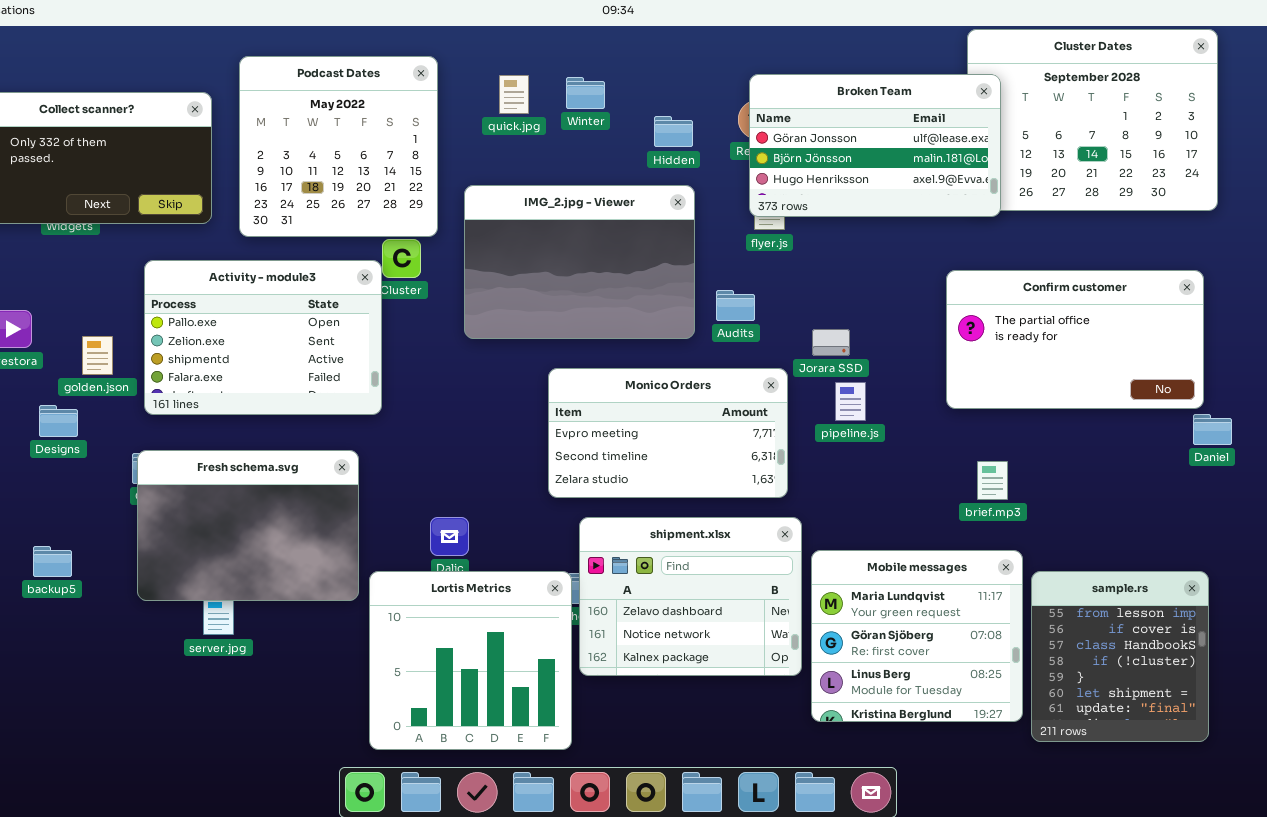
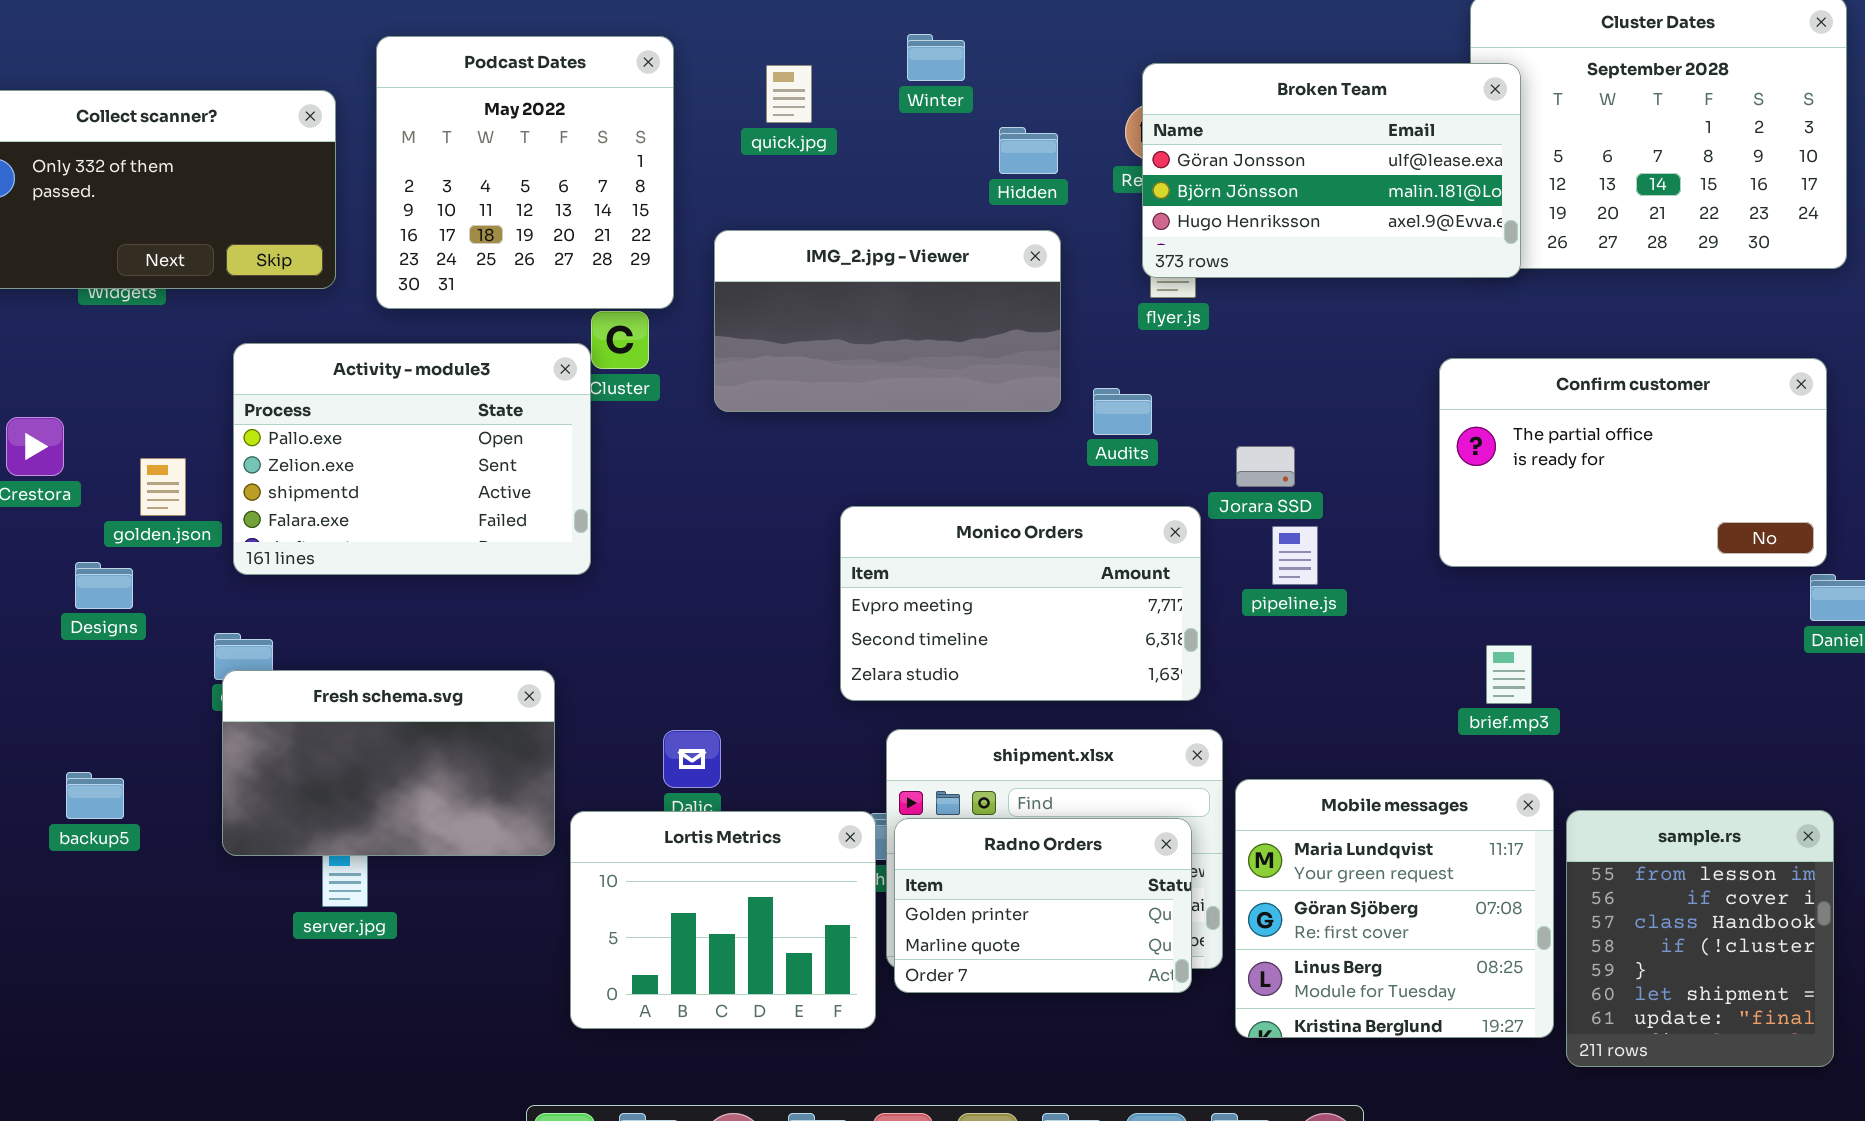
Winter: [566,77,605,109] -> [907,34,965,81], moved
IMG_2.jpg - Viewer: [464,185,695,339] -> [714,230,1061,412], resized
Fresh schema.svg: [137,450,359,601] -> [222,670,555,856], resized
Lortis Metrics: [369,571,572,750] -> [570,811,876,1029], resized
Radno Orders: none -> [894,818,1192,993], opened

